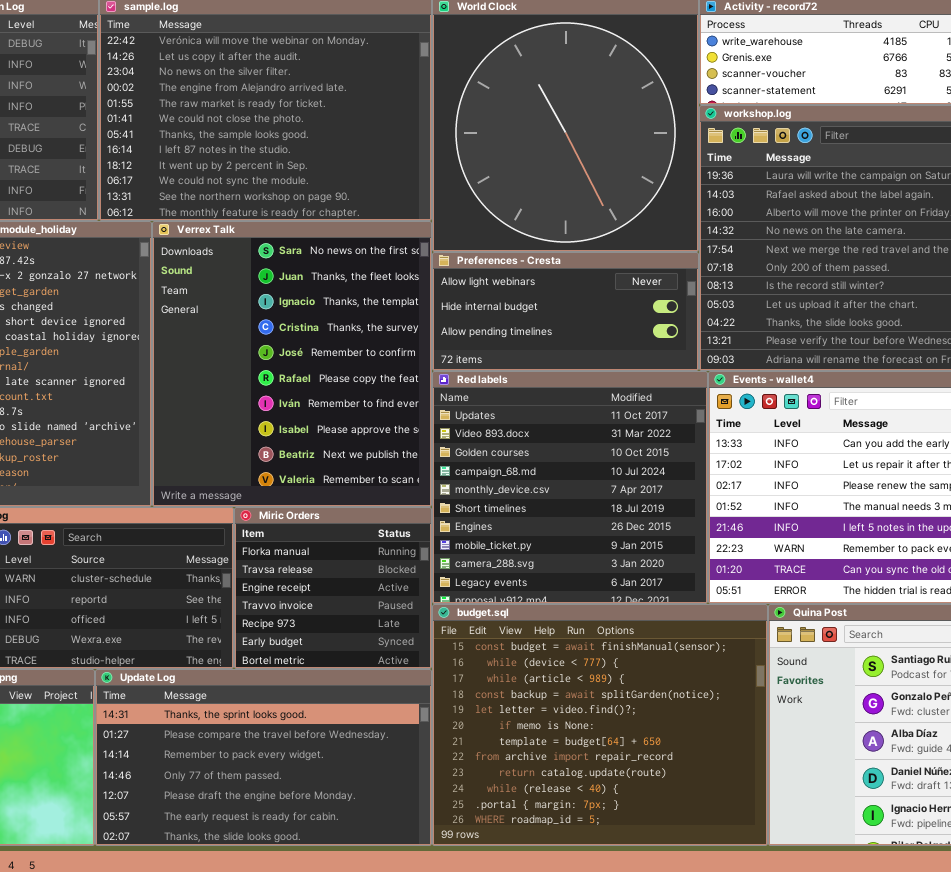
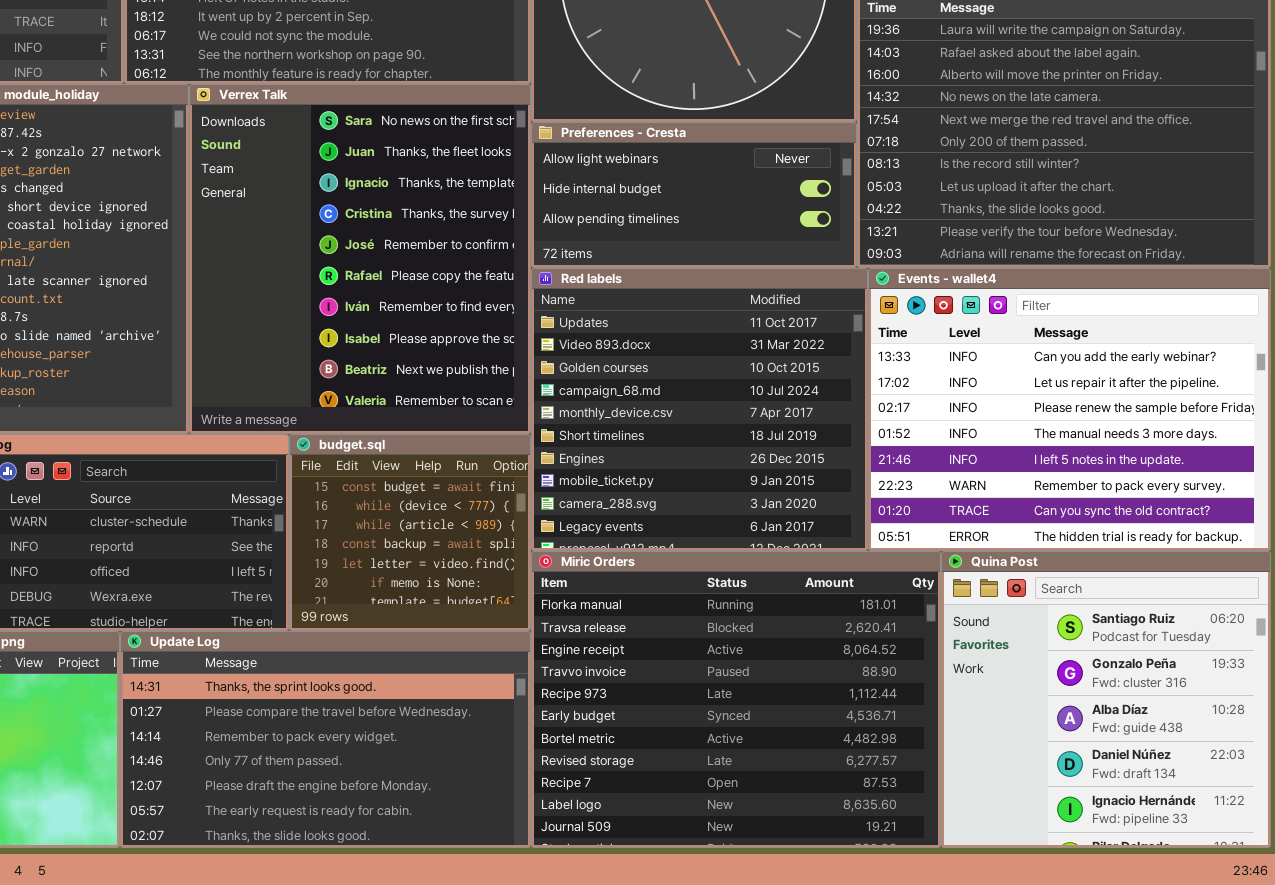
Miric Orders: [234,507,432,669] -> [531,551,941,848], moved, resized
budget.sql: [432,604,768,846] -> [289,434,531,631], moved, resized

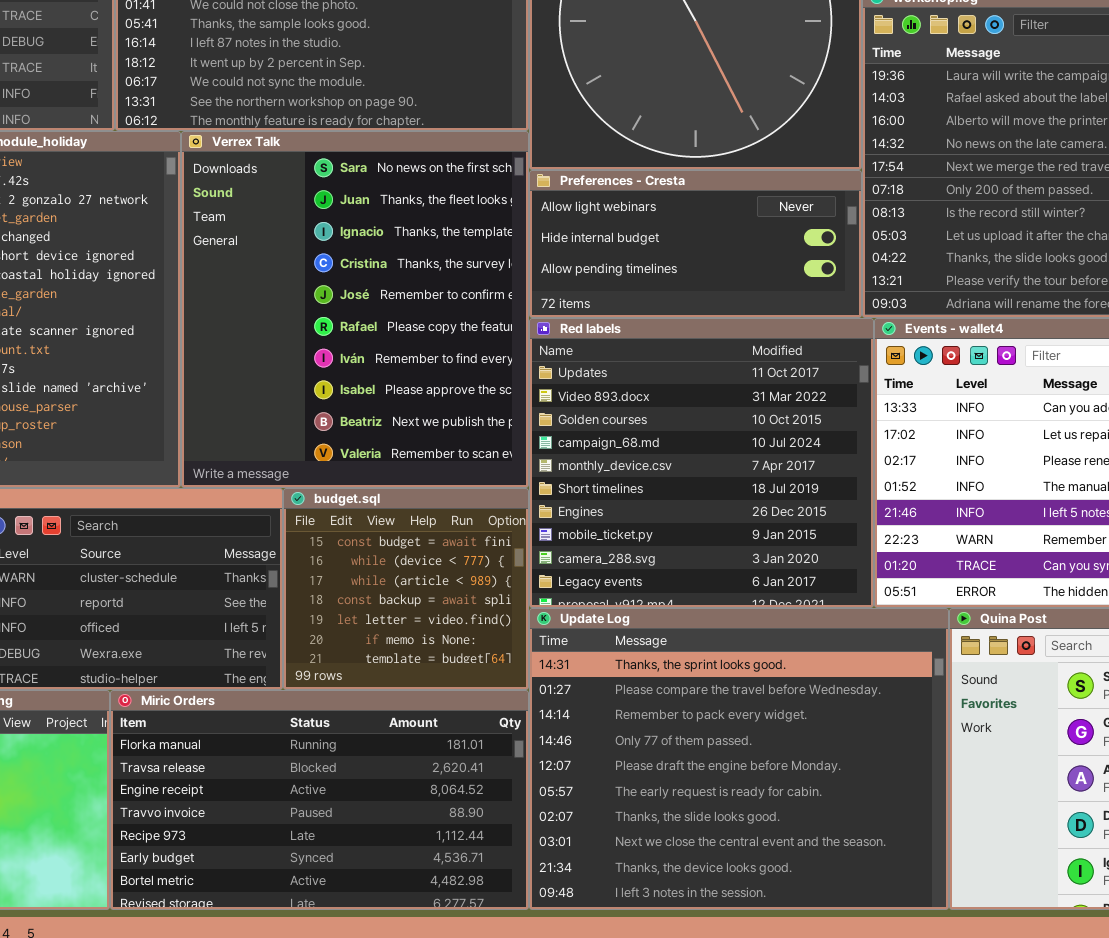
Miric Orders: [531,551,941,848] -> [110,690,529,910], moved, resized
Update Log: [120,631,531,848] -> [529,608,949,910], moved, resized

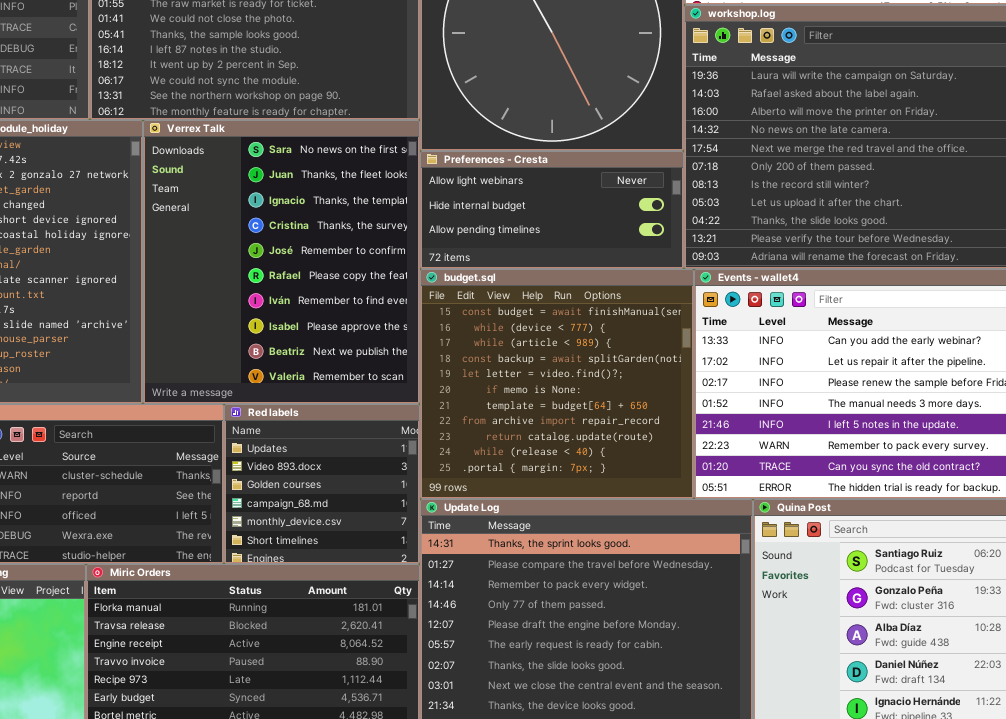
Red labels: [529,318,874,608] -> [224,404,420,564], moved, resized
budget.sql: [283,488,529,690] -> [420,269,694,499], moved, resized

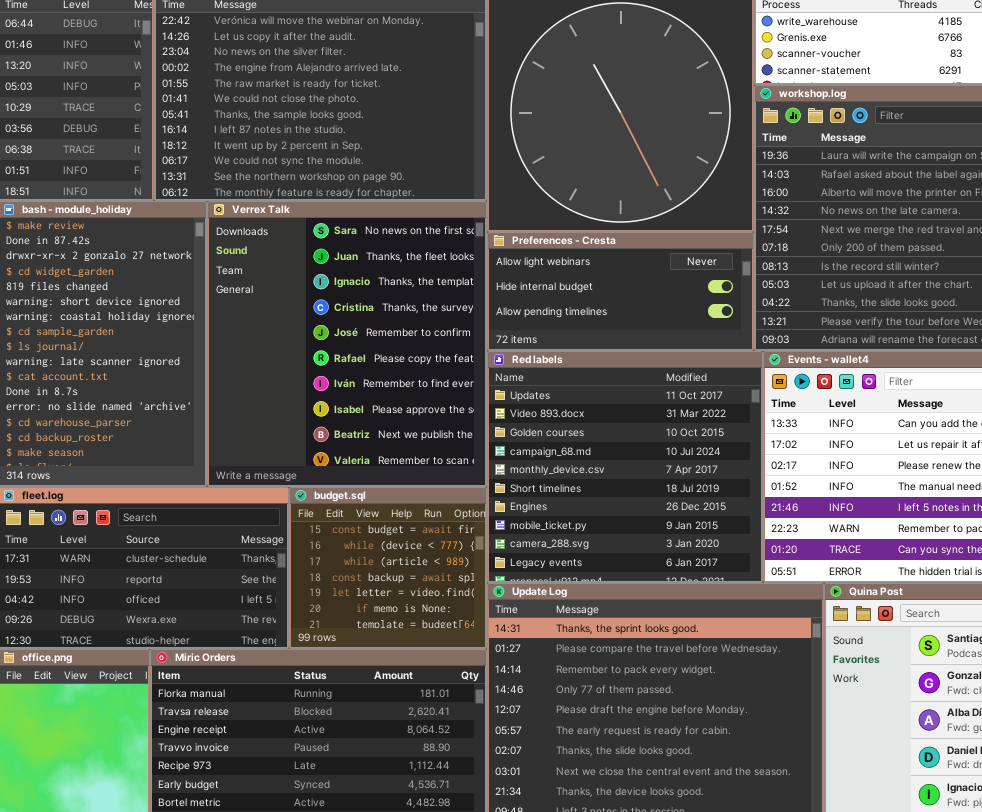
budget.sql: [420,269,694,499] -> [289,487,487,649], moved, resized
Red labels: [224,404,420,564] -> [487,351,763,583], moved, resized

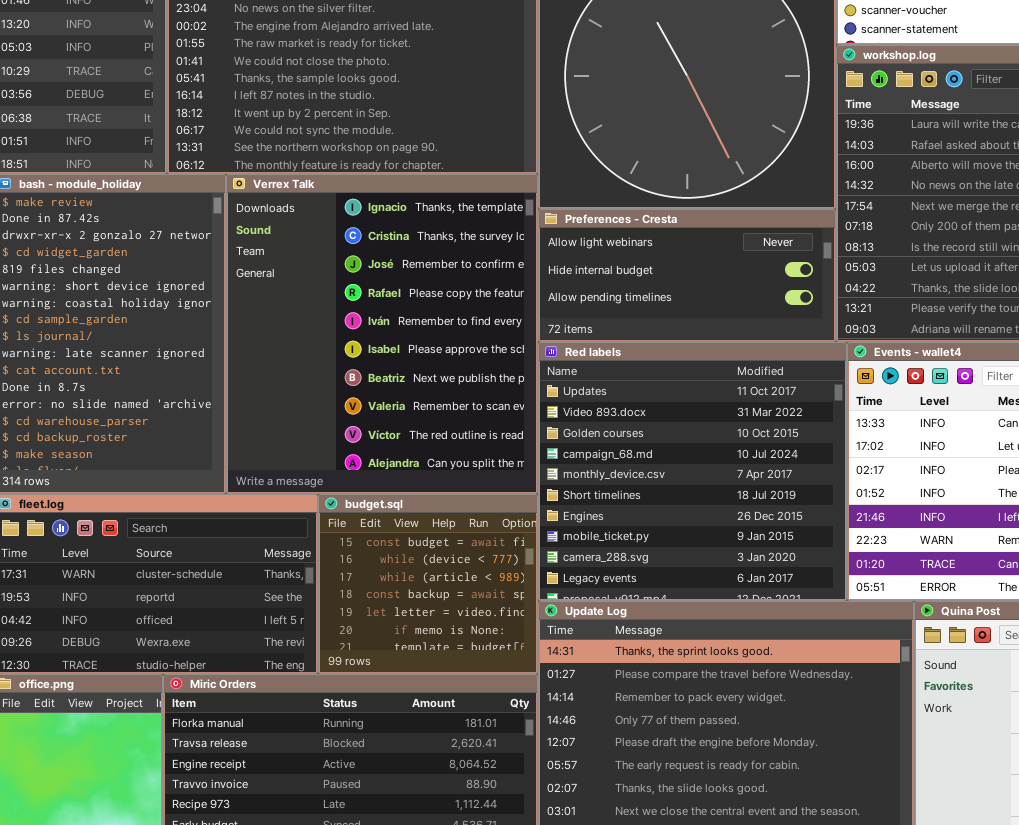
Verrex Talk: [207,201,487,487] -> [226,174,538,494], scrolled down 2 rows

